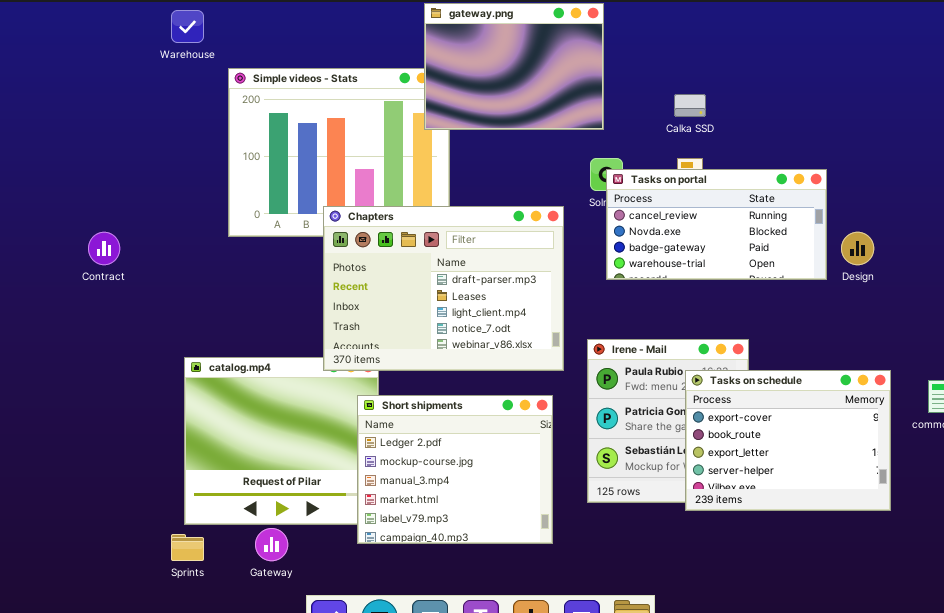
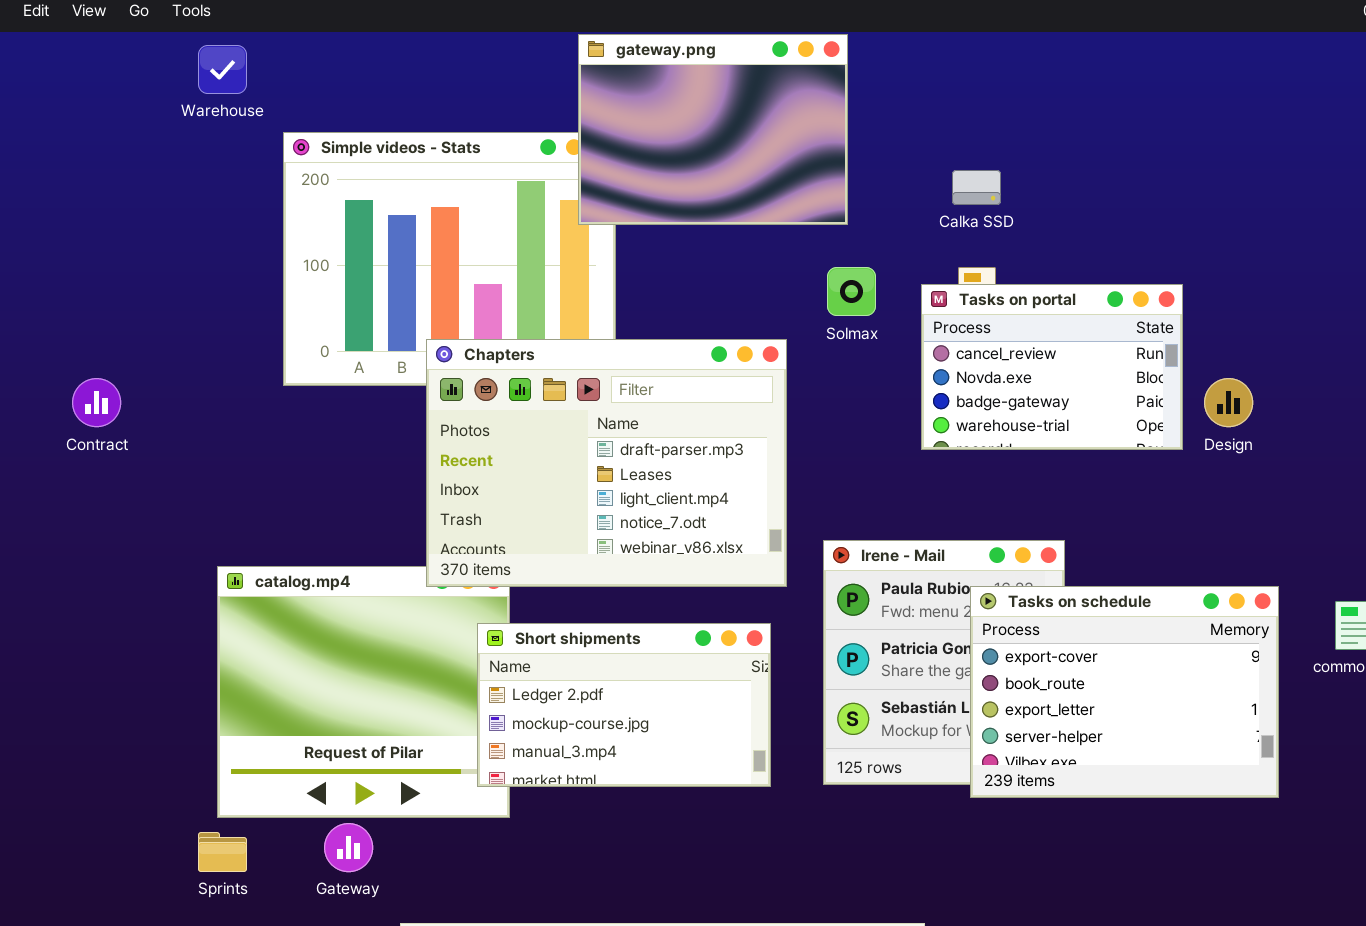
Tasks on portal: [606,169,827,280] -> [921,284,1183,450], resized
Short shipments: [357,395,553,544] -> [477,623,771,787], resized

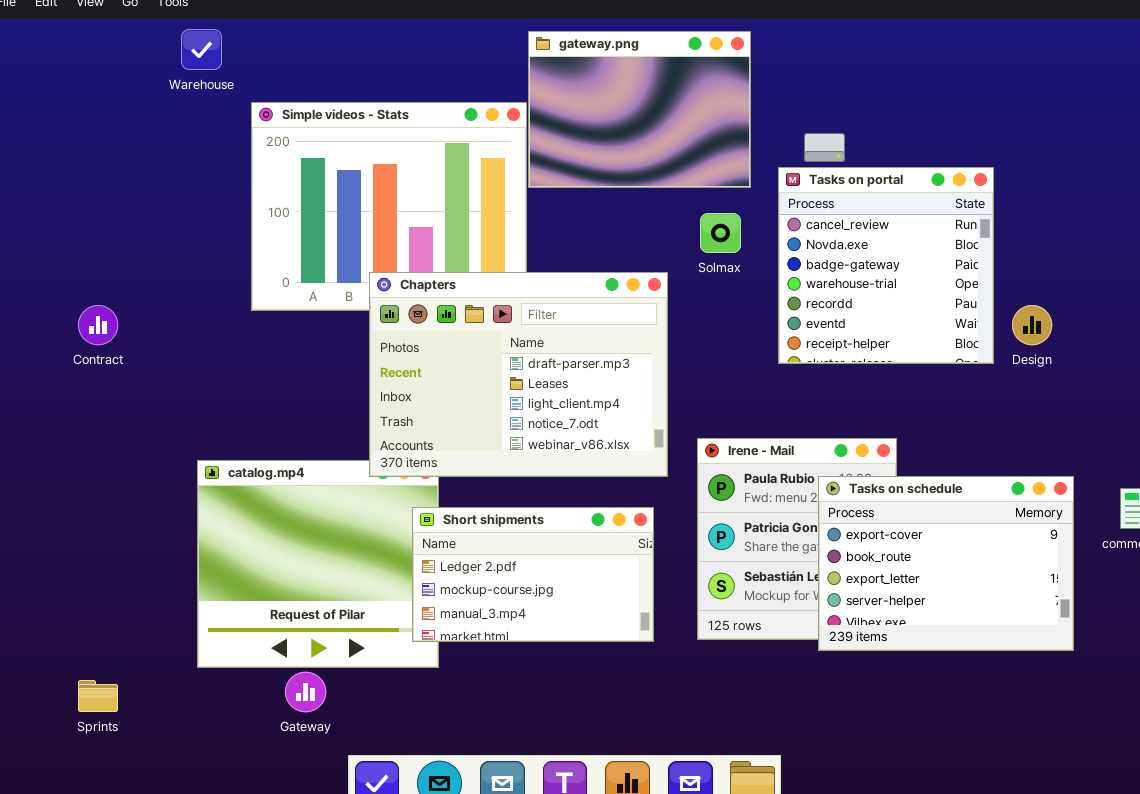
gateway.png: [578,34,848,225] -> [528,31,751,188], moved
Tasks on portal: [921,284,1183,450] -> [778,167,994,364], resized
Sprints: [198,832,247,872] -> [78,680,118,712], moved

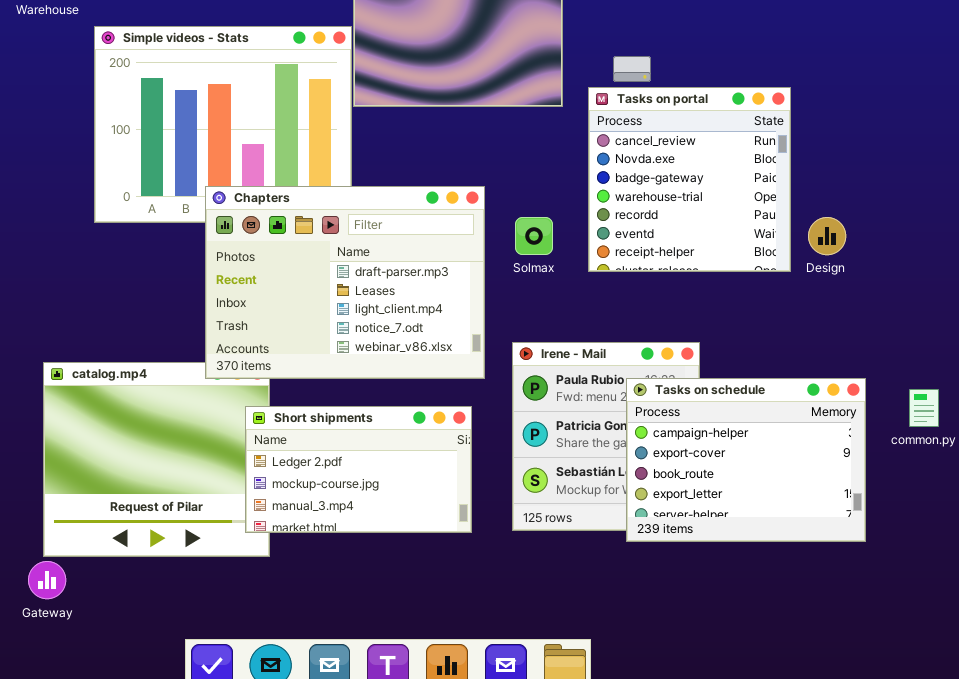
Solmax: [700,213,741,253] -> [515,217,553,255], moved
Tasks on schedule: [818,476,1074,651] -> [626,378,866,542], scrolled up 1 row
Gateway: [285,672,326,712] -> [28,561,66,599], moved

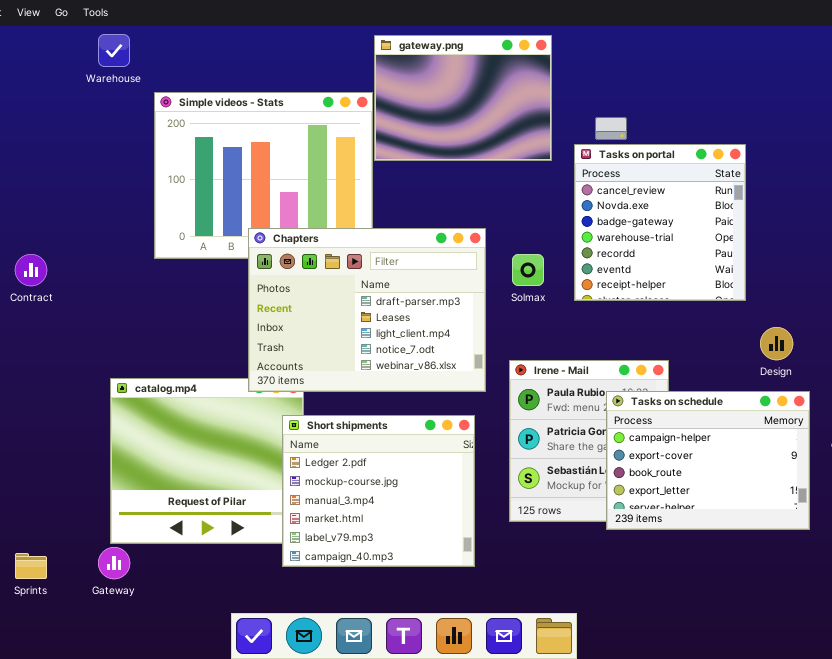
Design: [808,217,846,255] -> [760,327,793,360], moved
Short shipments: [245,406,472,533] -> [282,415,475,567], resized

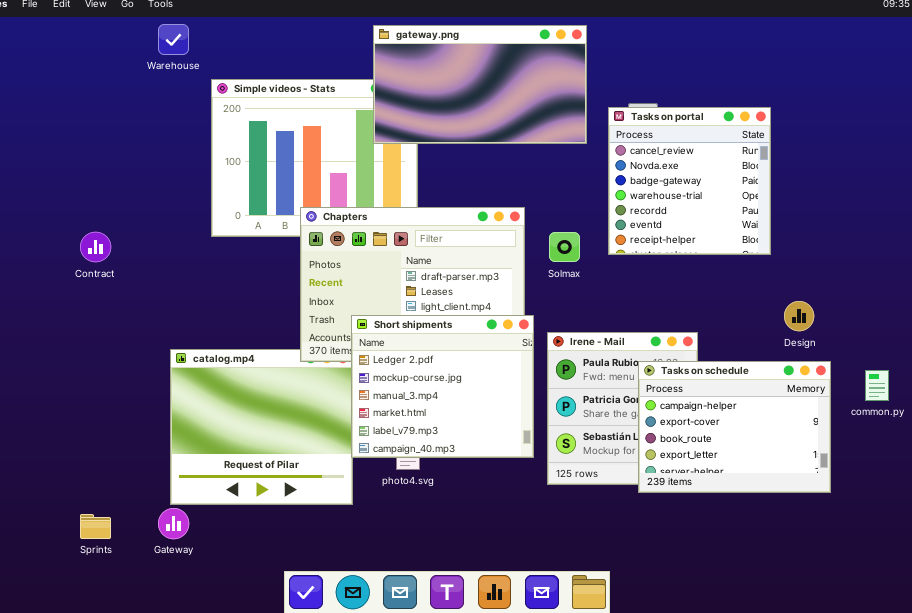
gateway.png: [374,35,552,161] -> [373,25,587,144], resized
Tasks on portal: [574,144,746,301] -> [608,107,771,255], moved
Short shipments: [282,415,475,567] -> [351,315,534,458], moved

